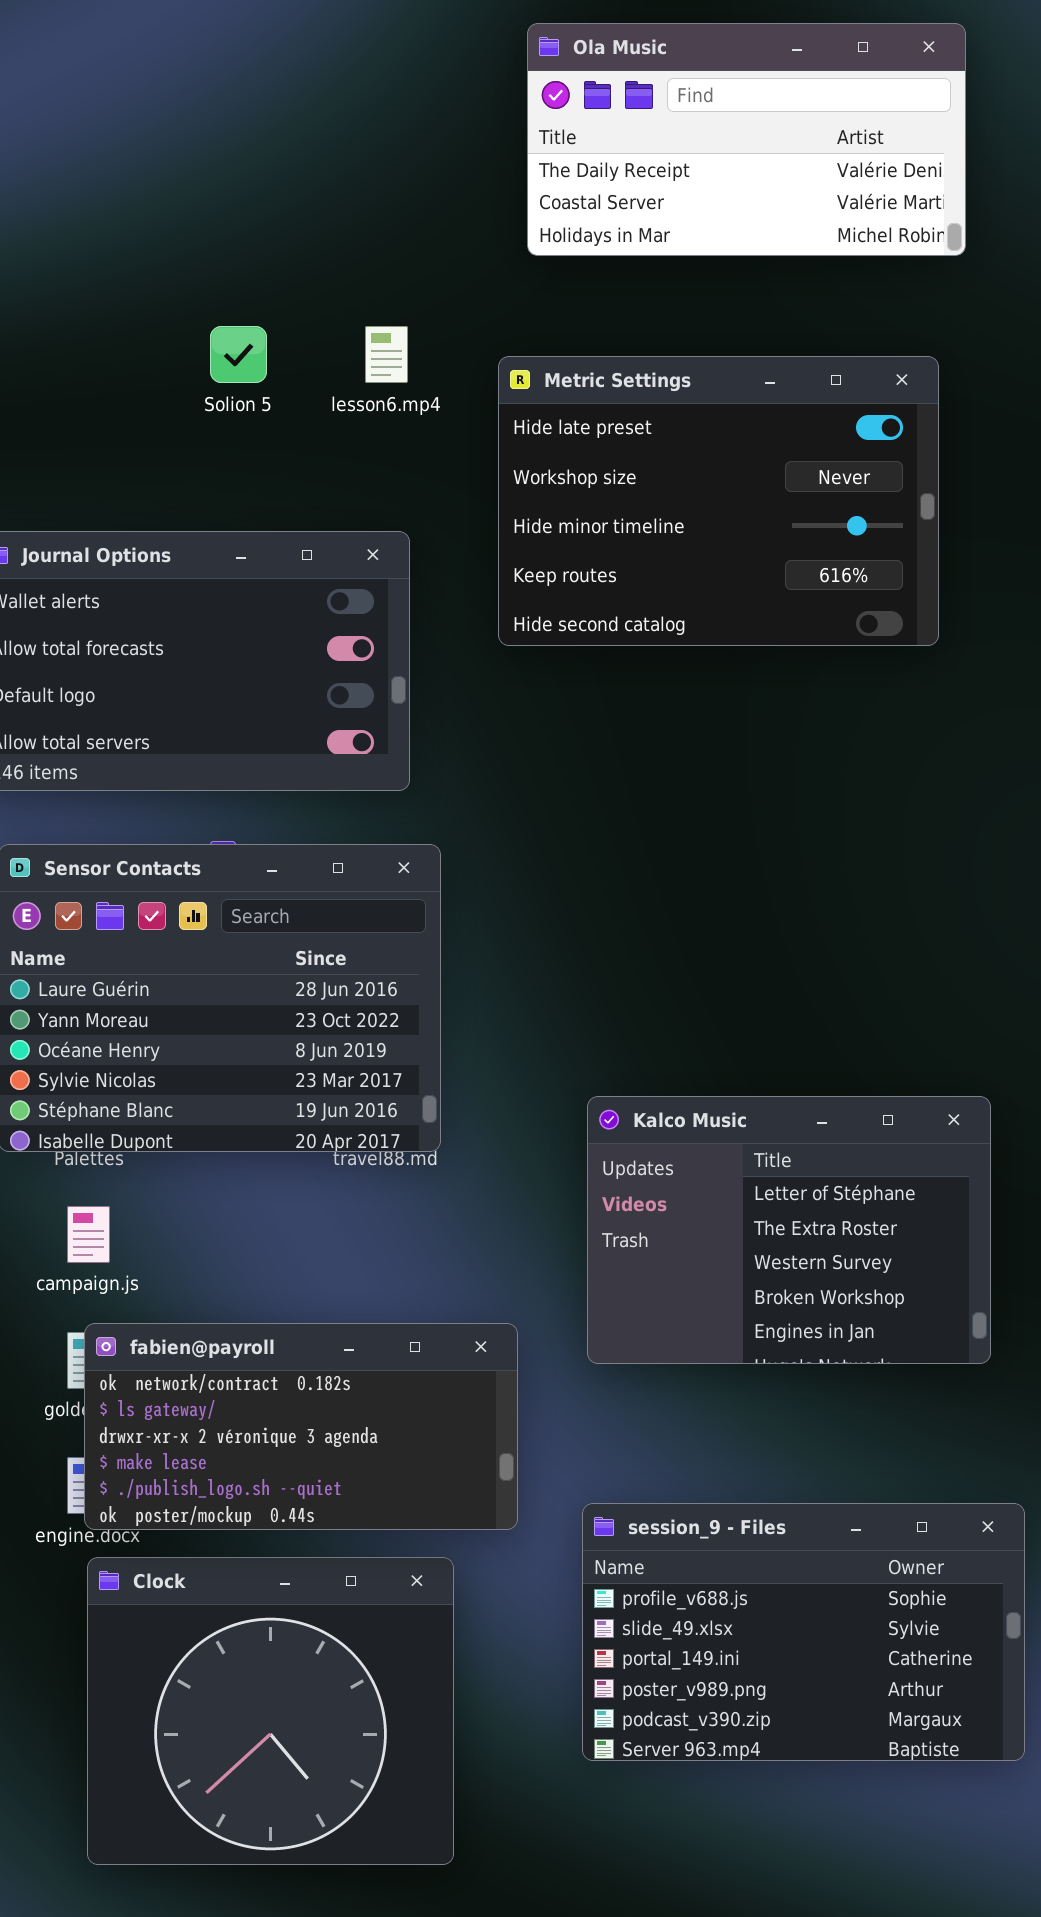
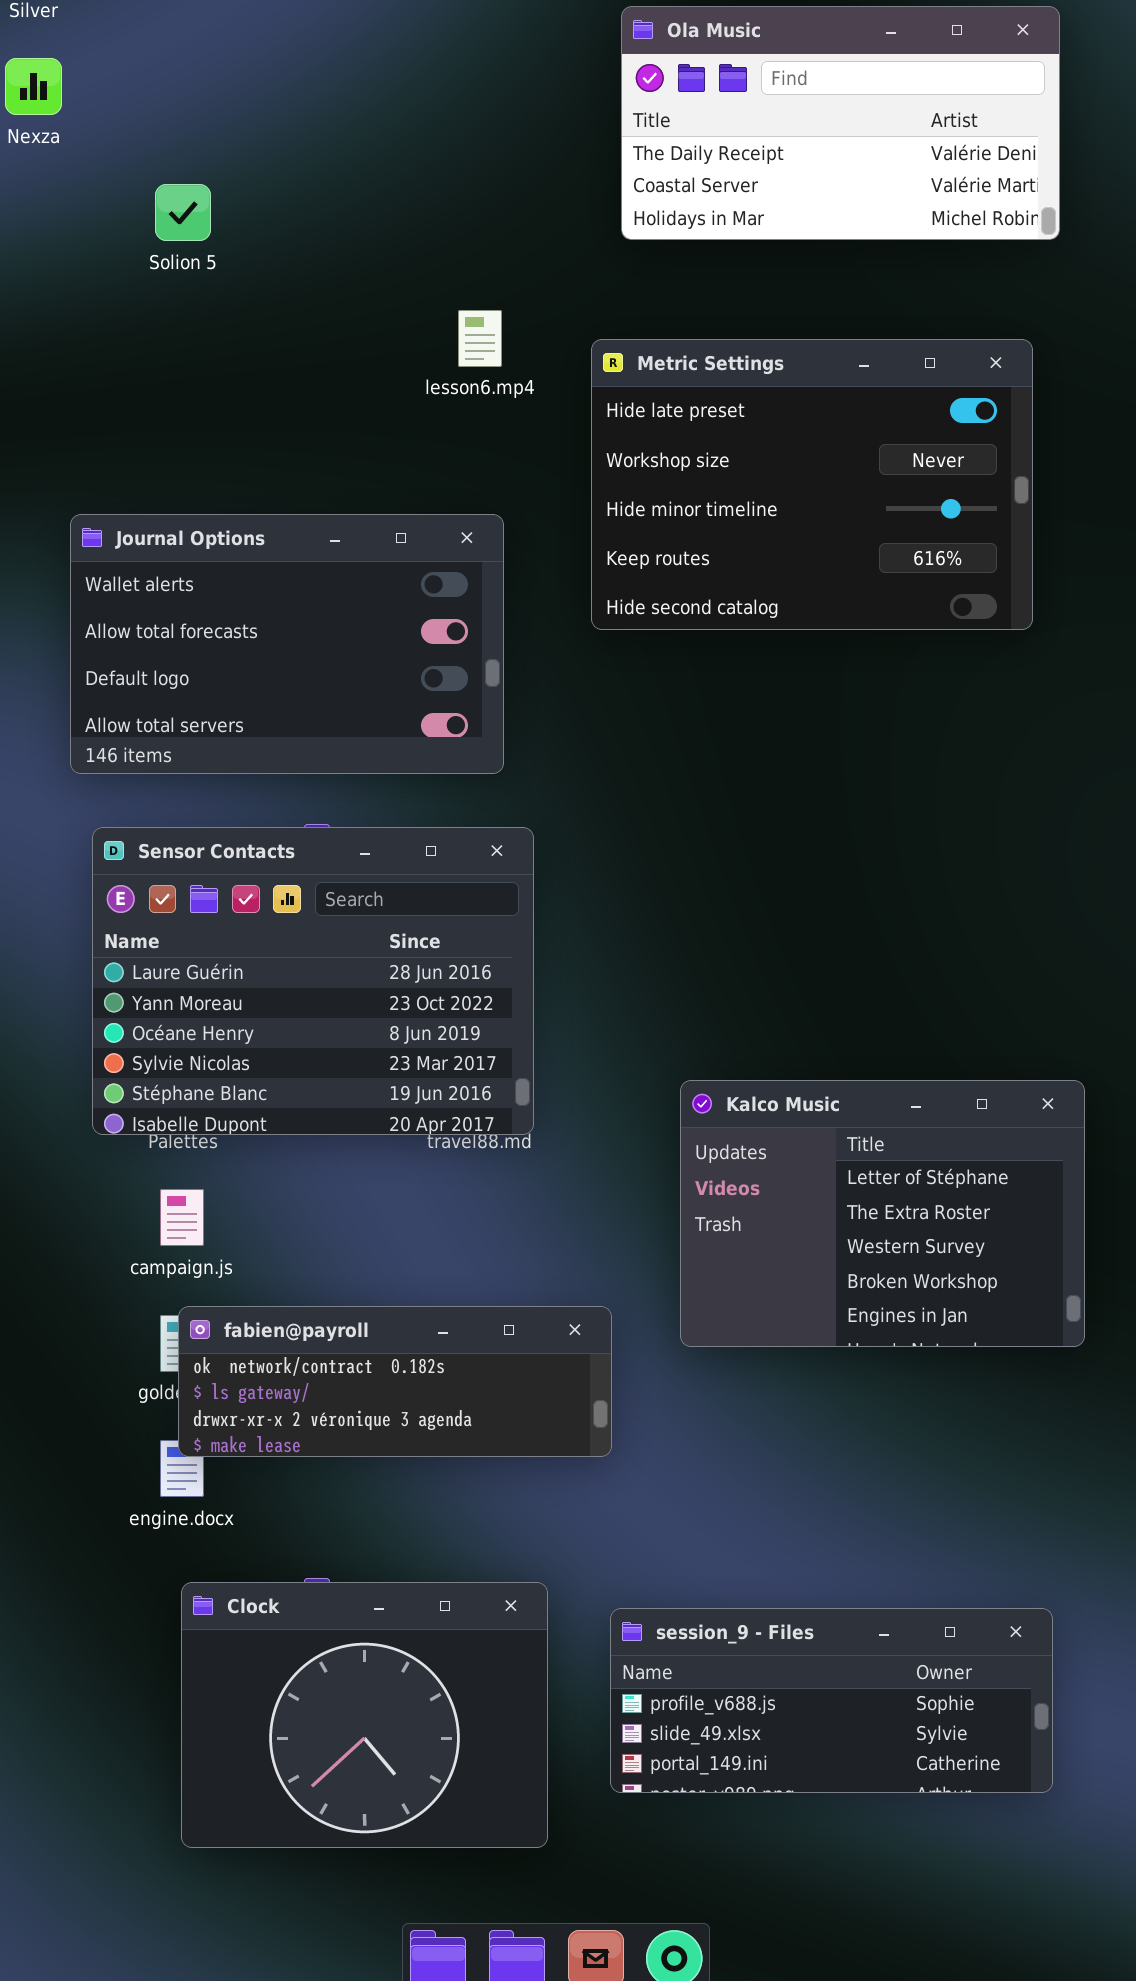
Solion 5: [210,326,267,383] -> [155,184,211,241], moved
fabien@payroll: [84,1323,518,1530] -> [178,1306,612,1457], resized
session_9 - Files: [582,1503,1025,1761] -> [610,1608,1053,1793], moved, resized
Clock: [87,1557,454,1865] -> [181,1582,548,1848], resized

